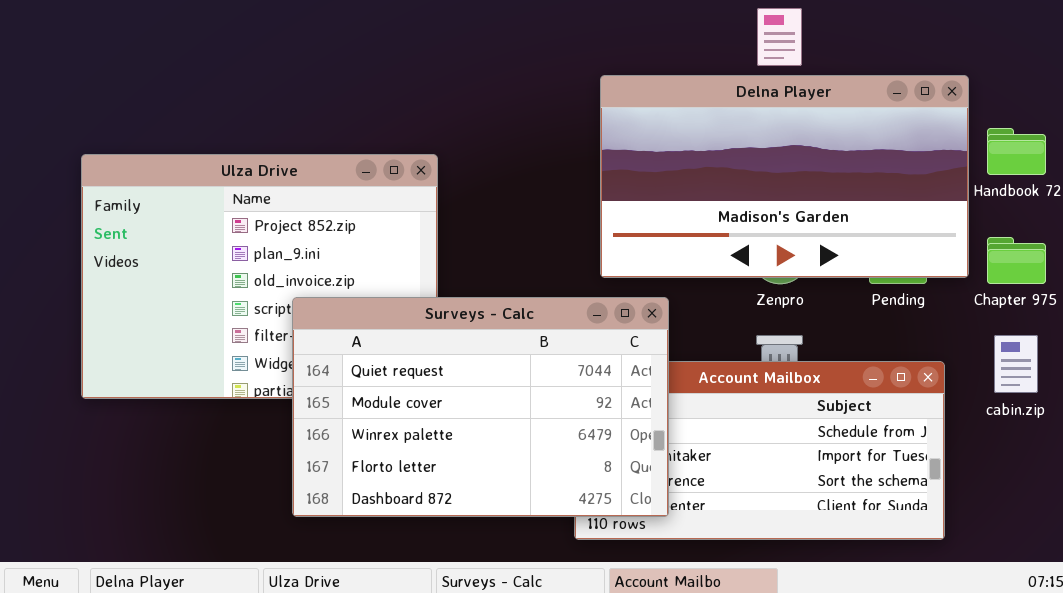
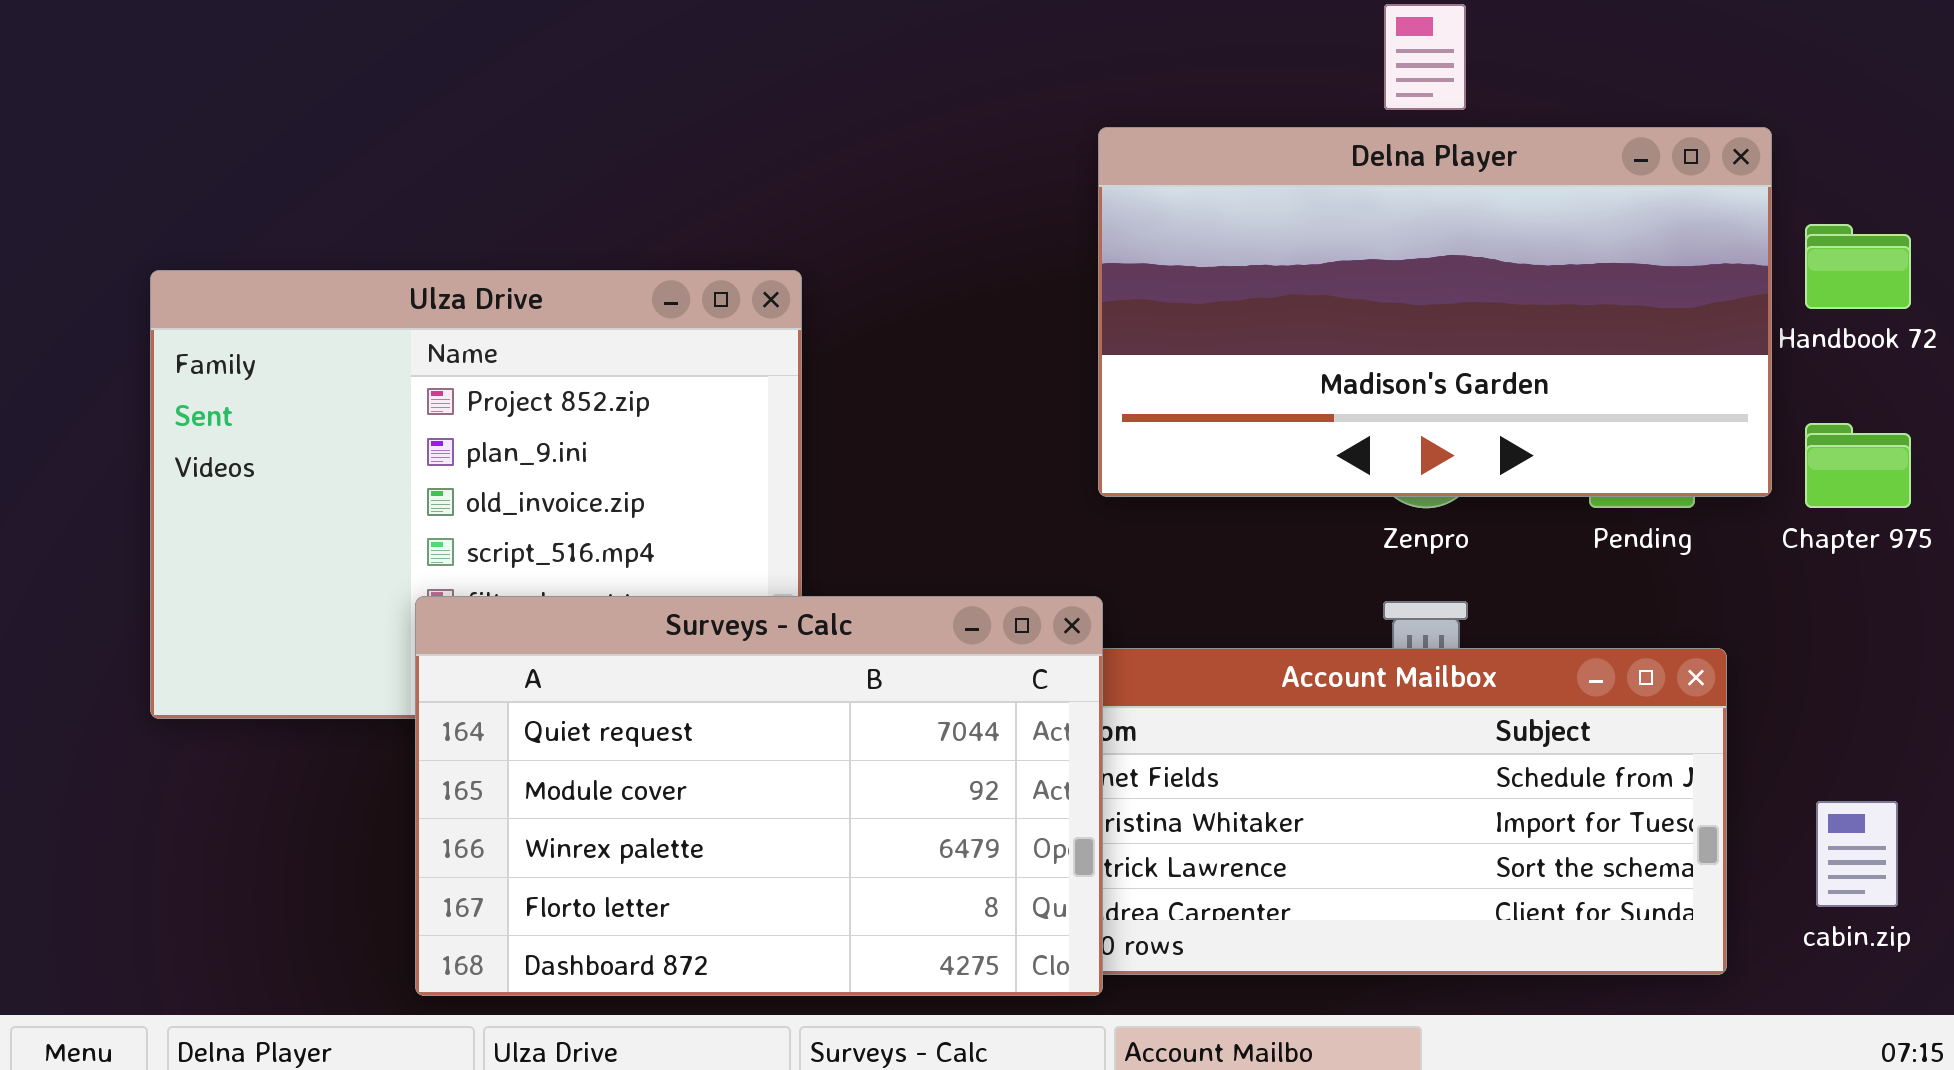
Surveys - Calc: [292,297,669,517] -> [415,596,1103,996], moved
cabin.zip: [994,335,1038,393] -> [1816,801,1898,907], moved

